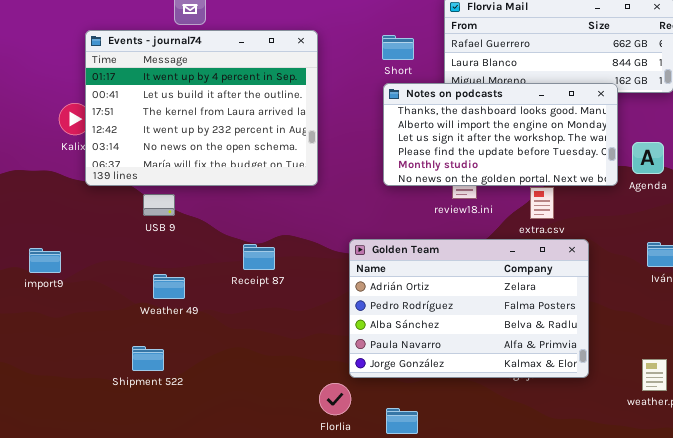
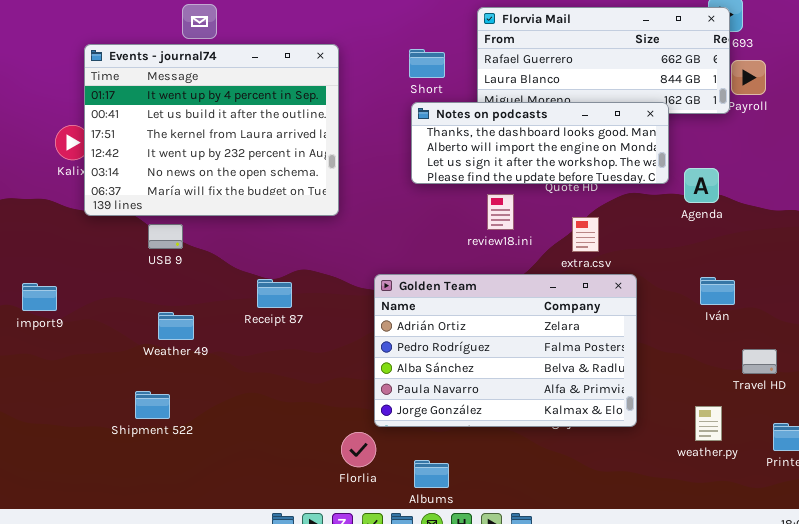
Notes on podcasts: [383,83,618,186] -> [411,102,669,184], resized

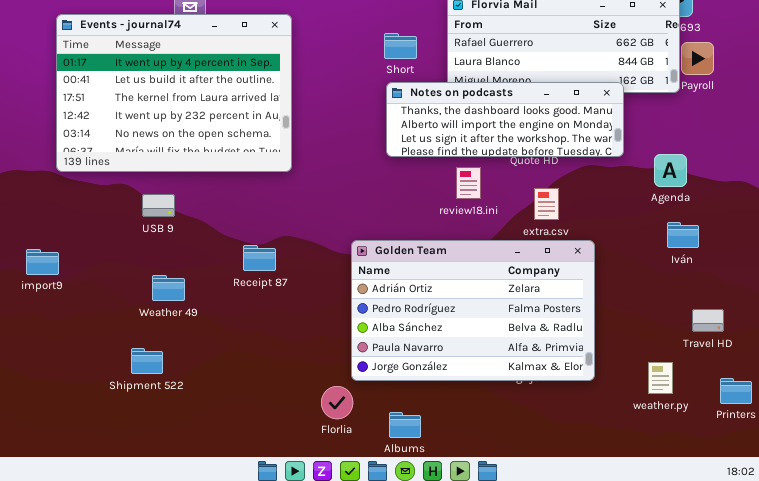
Events - journal74: [84,44,339,216] -> [56,14,292,172], moved
Agenda: [684,168,719,203] -> [654,154,687,187], moved
Iván: [700,277,735,305] -> [667,222,699,248], moved

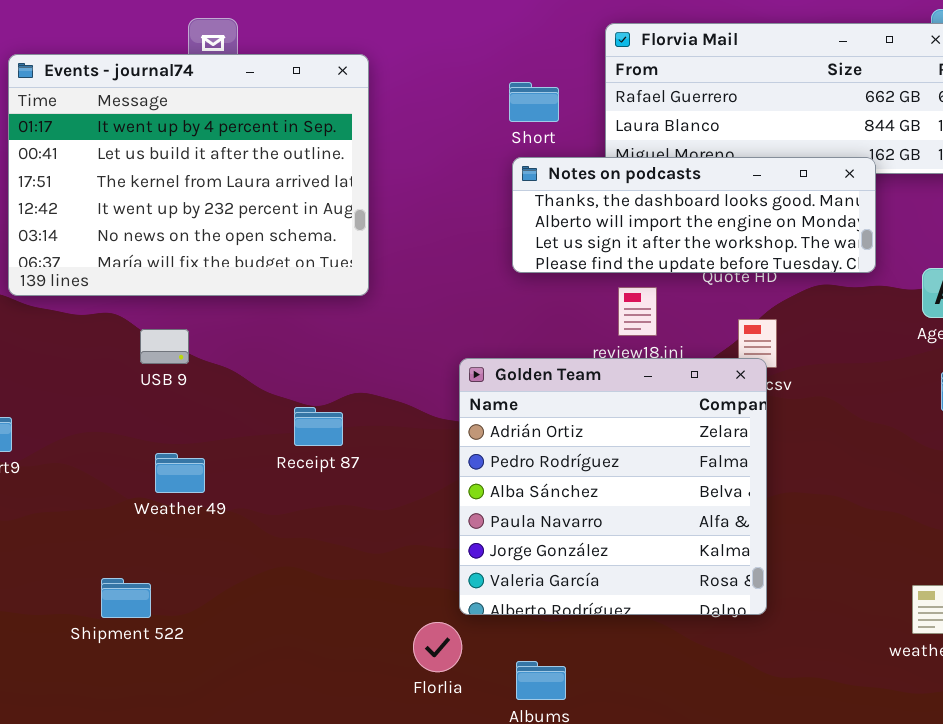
Golden Team: [351,240,595,381] -> [459,358,767,615], resized
Shipment 522: [131,348,163,374] -> [101,578,151,618], moved

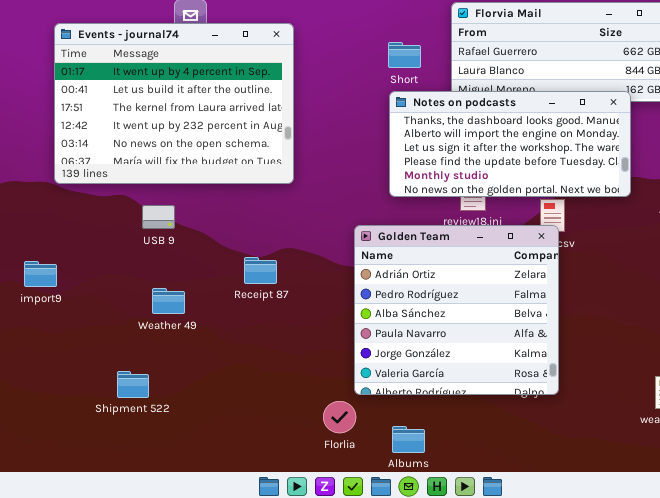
Notes on podcasts: [512,157,876,273] -> [389,91,631,197], resized

